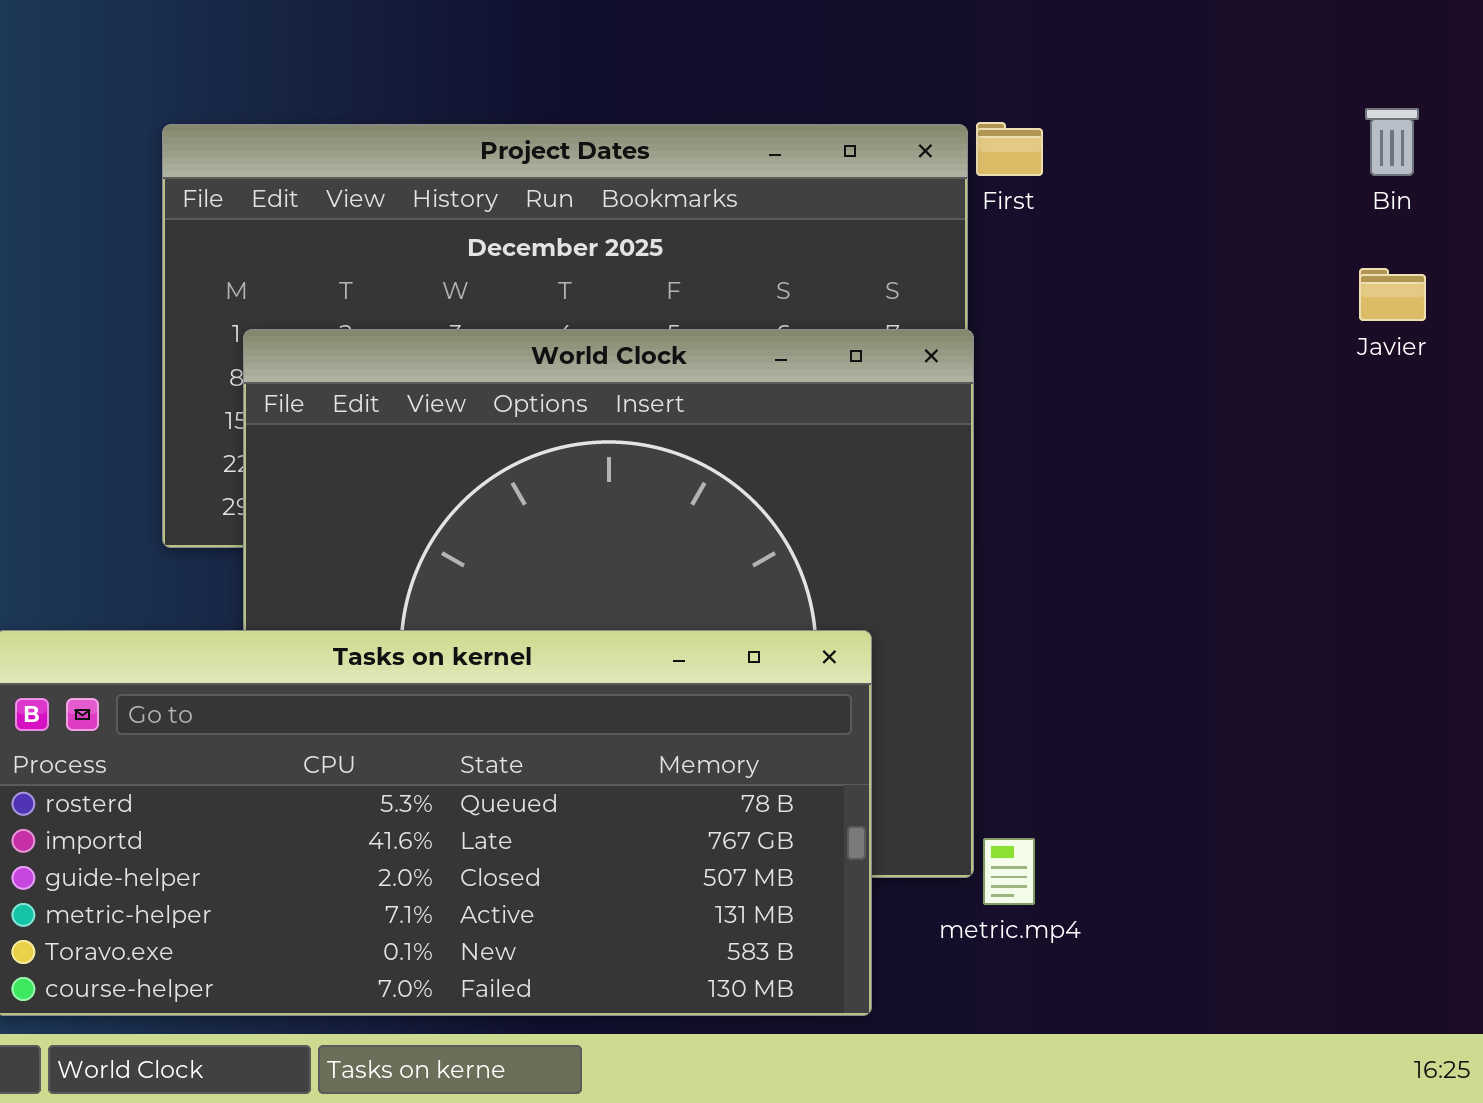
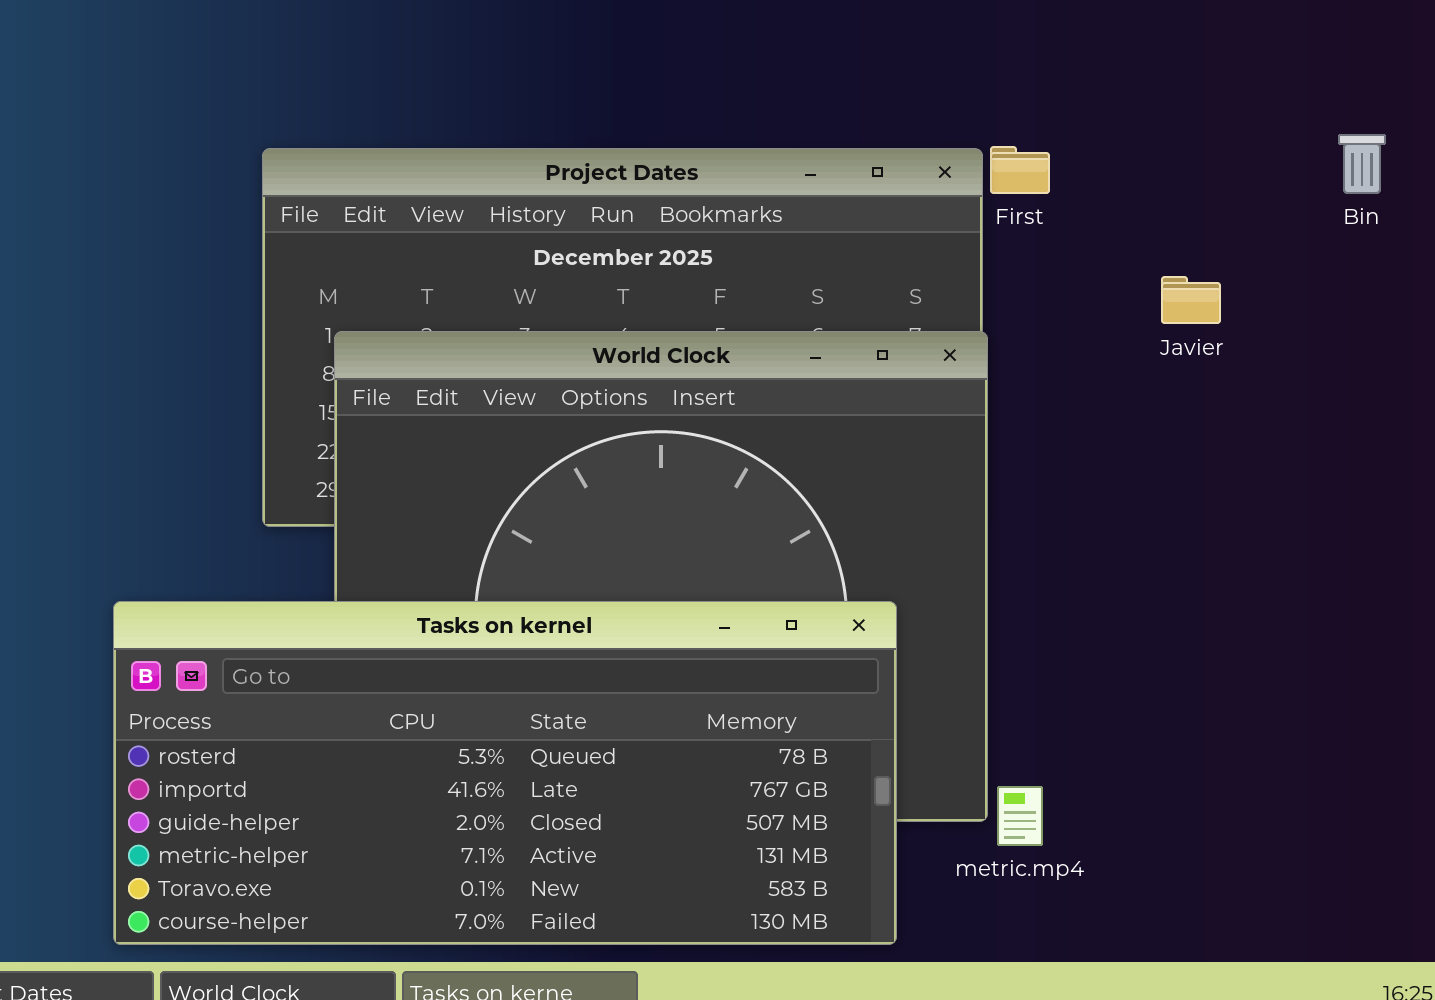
Javier: [1359,268,1426,321] -> [1161,276,1221,324], moved

